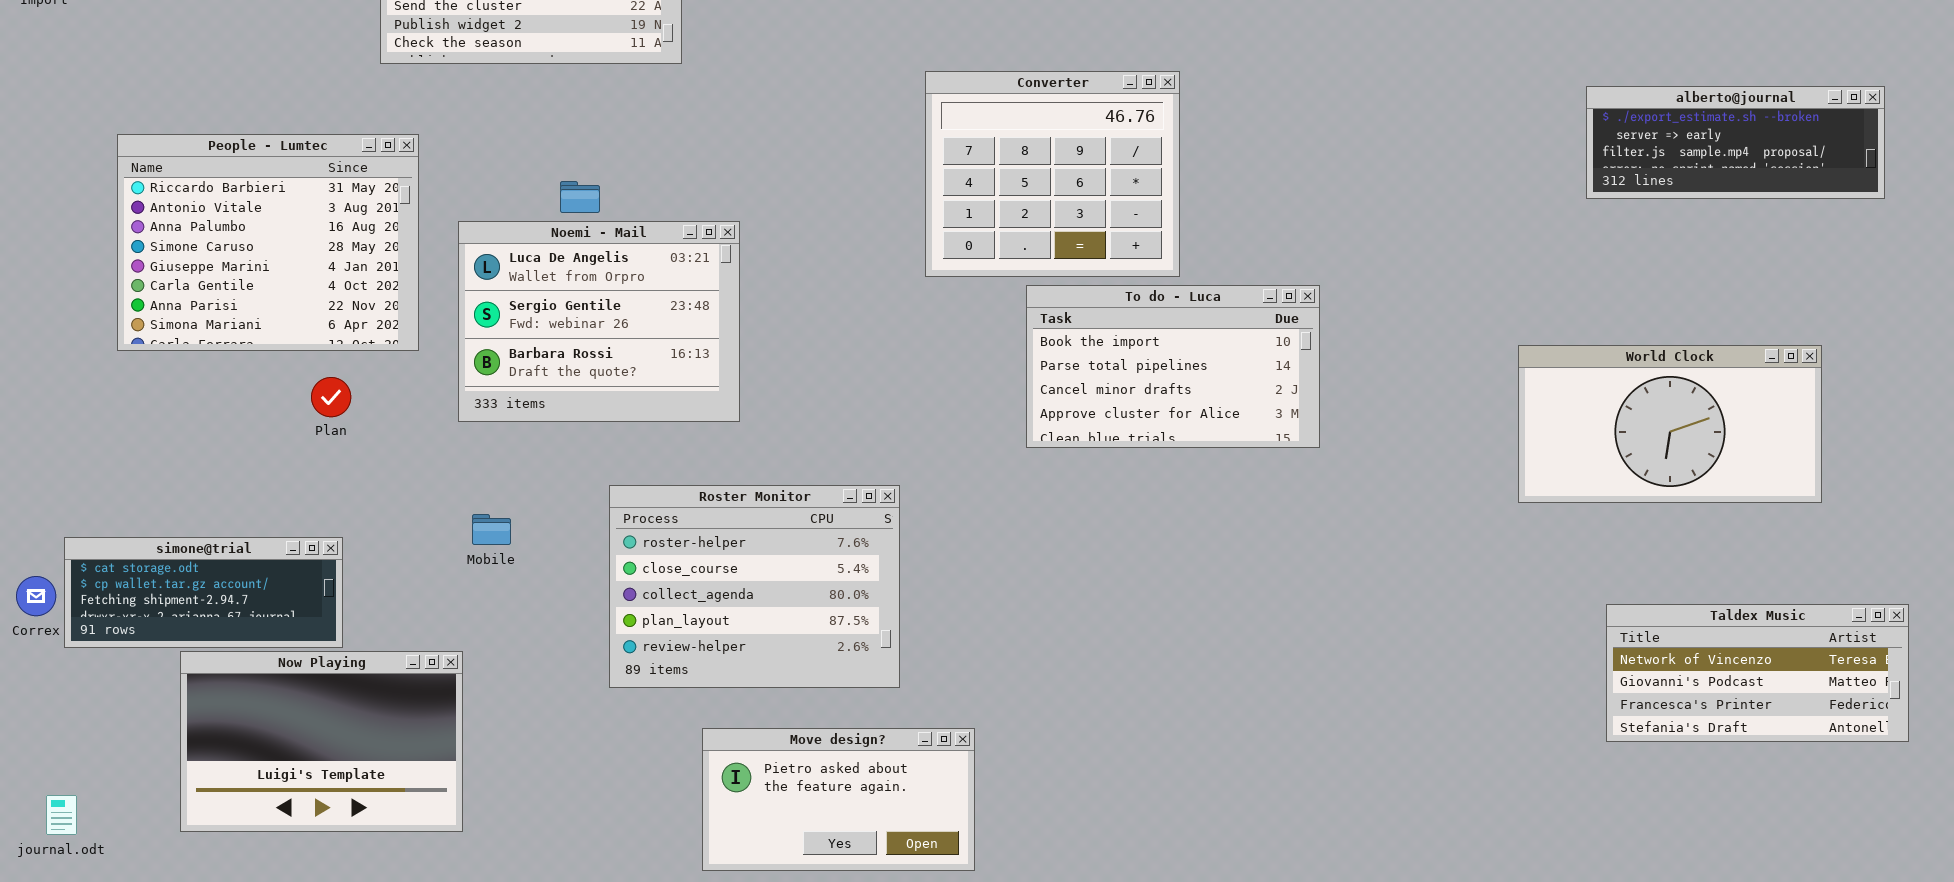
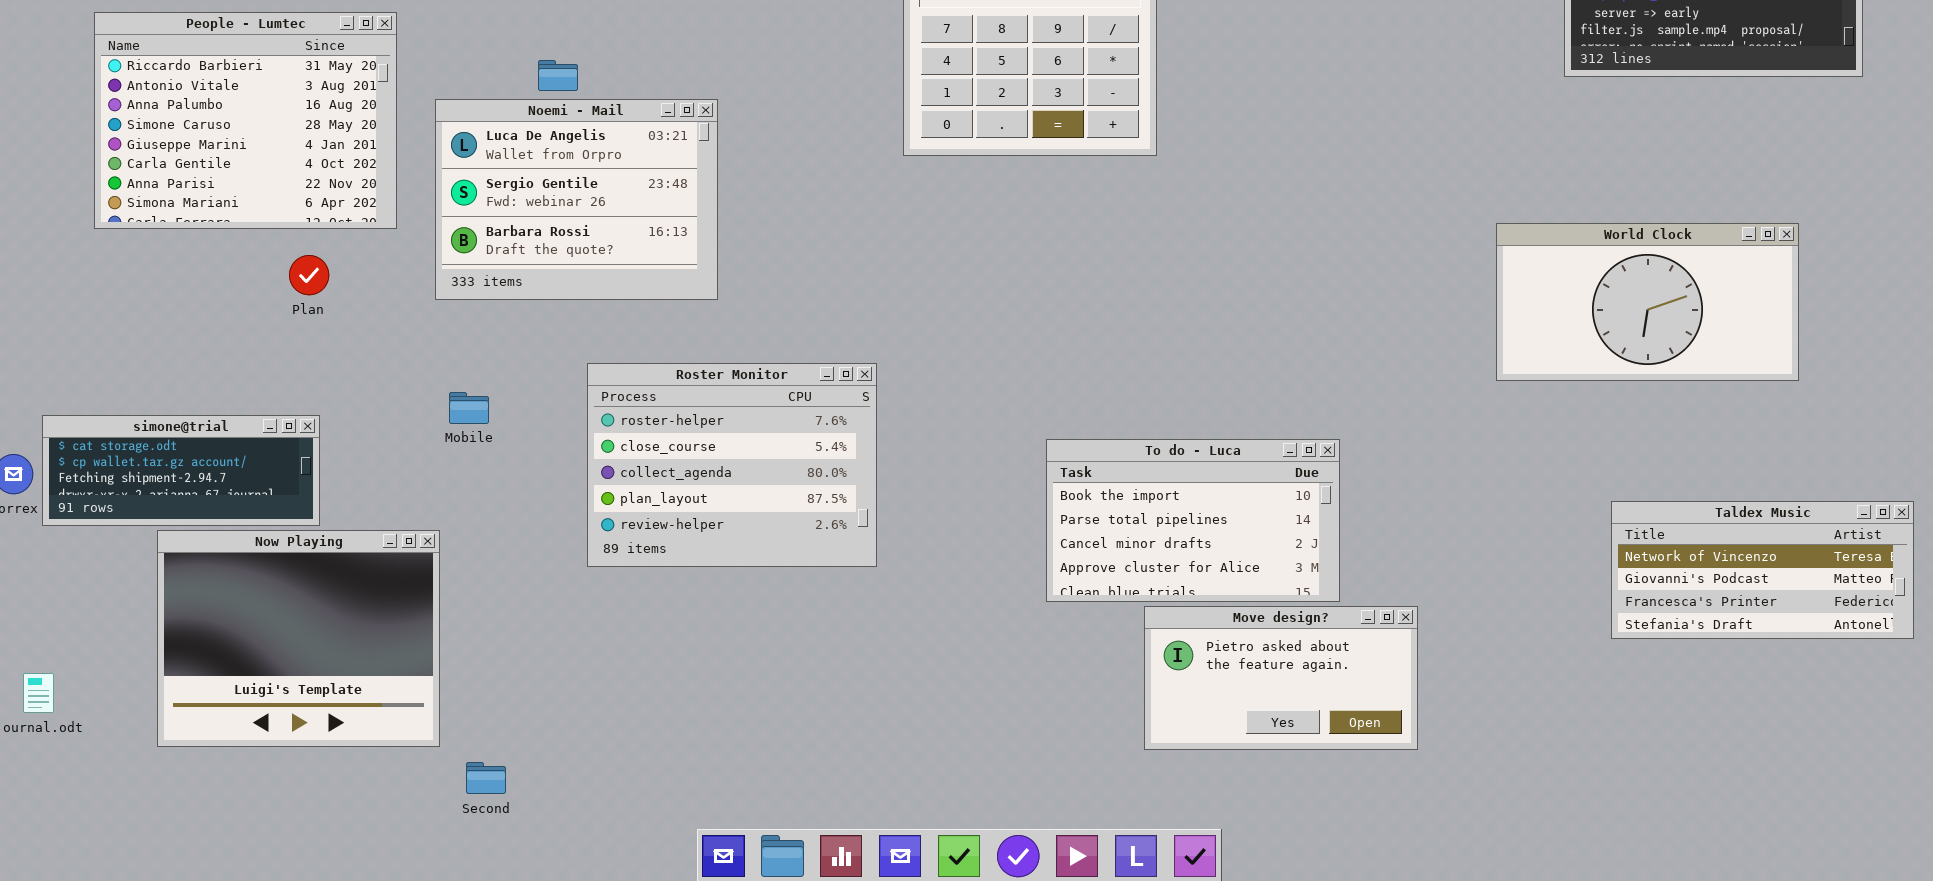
To do - Luca: [1026,285,1320,448] -> [1046,439,1340,602], moved
Taldex Music: [1606,604,1909,742] -> [1611,501,1914,639], moved
Now Playing: [180,651,463,832] -> [157,530,440,747], resized
Move design?: [702,728,975,871] -> [1144,606,1418,750], moved

